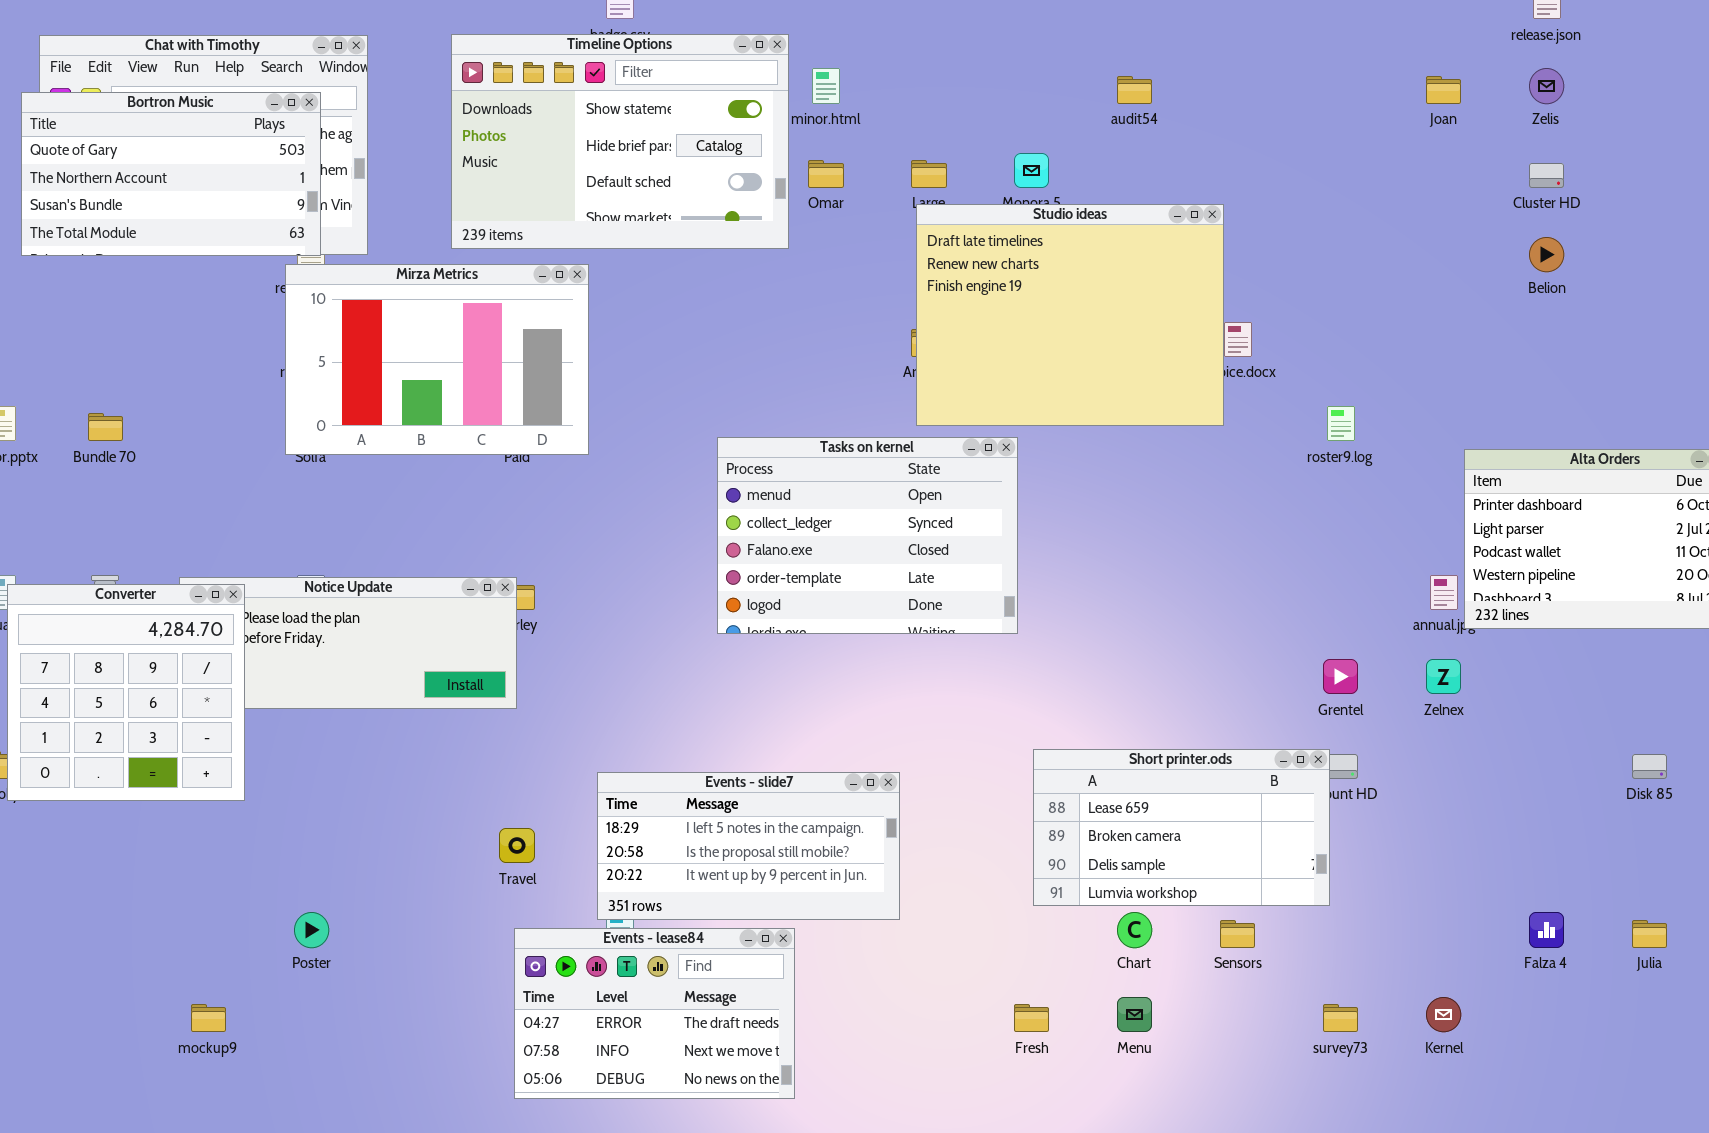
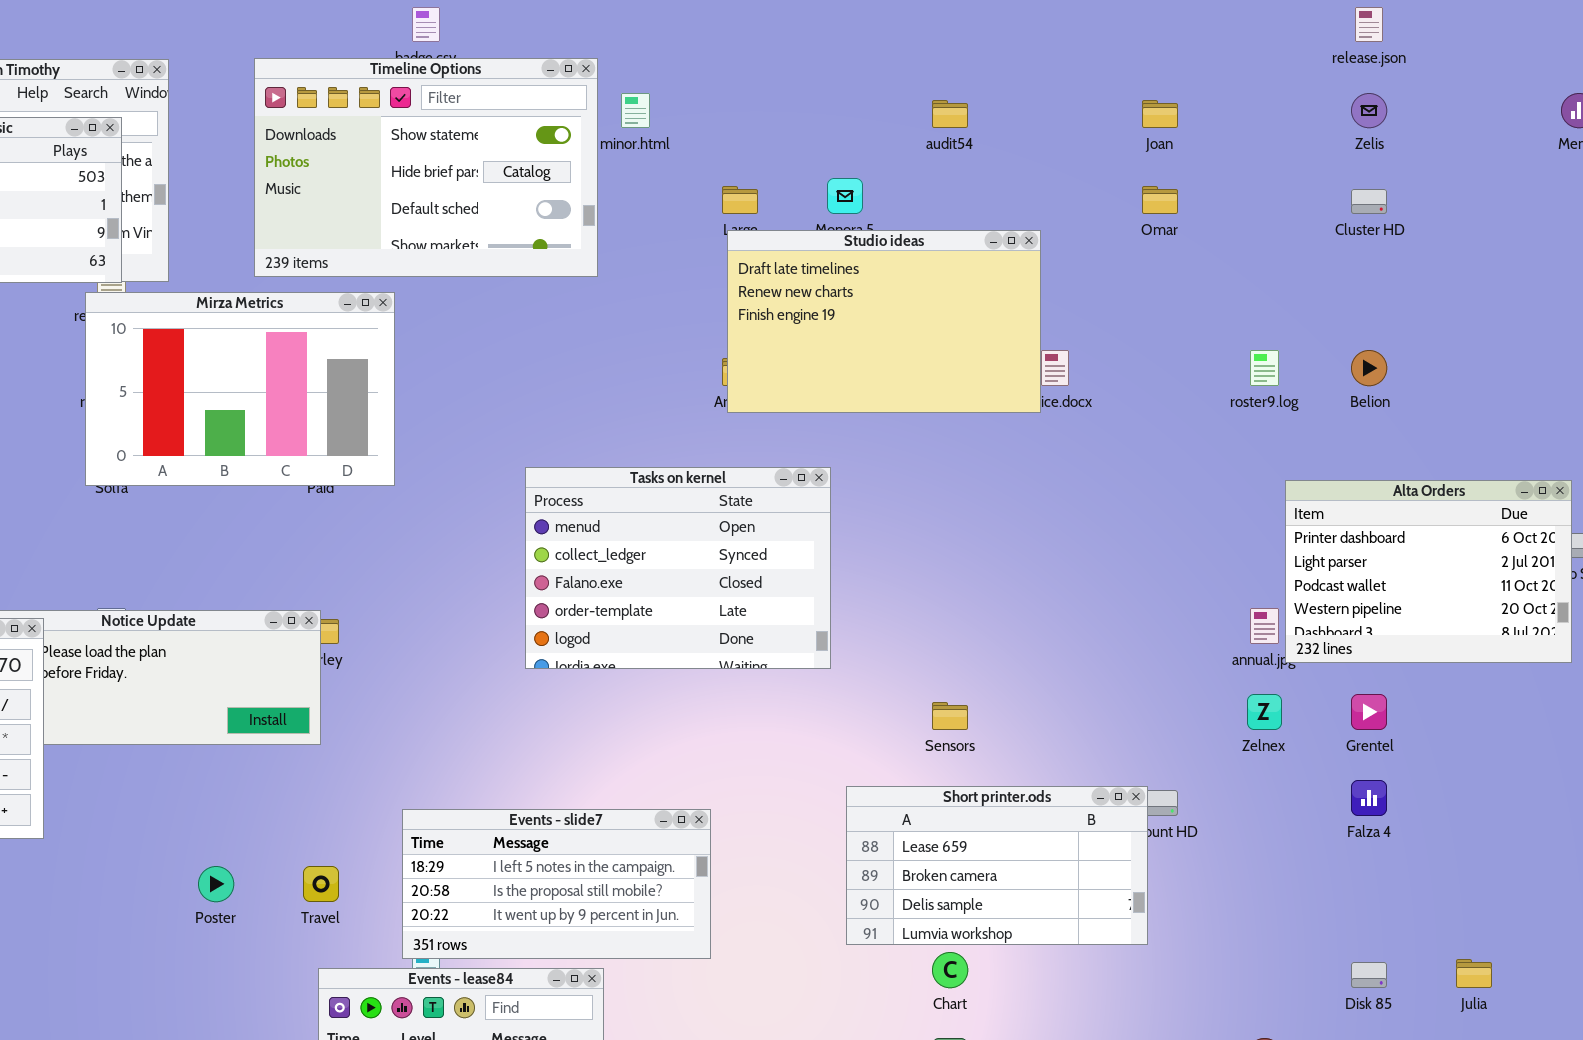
Joan: [1426,76,1461,104] -> [1142,100,1178,128], moved
Omar: [808,160,844,188] -> [1142,186,1178,214], moved
Studio ideas: [916,204,1224,426] -> [727,230,1041,413], resized
Belion: [1529,237,1564,272] -> [1351,350,1387,386], moved
roster9.log: [1327,406,1355,441] -> [1250,350,1279,386], moved
Grentel: [1323,659,1358,694] -> [1351,694,1387,730], moved
Disk 85: [1632,754,1667,779] -> [1351,962,1387,988], moved
Poster: [294,912,329,948] -> [198,866,234,902], moved
Falza 4: [1529,912,1564,948] -> [1351,780,1387,816], moved
Sensors: [1220,920,1255,948] -> [932,702,968,730], moved

